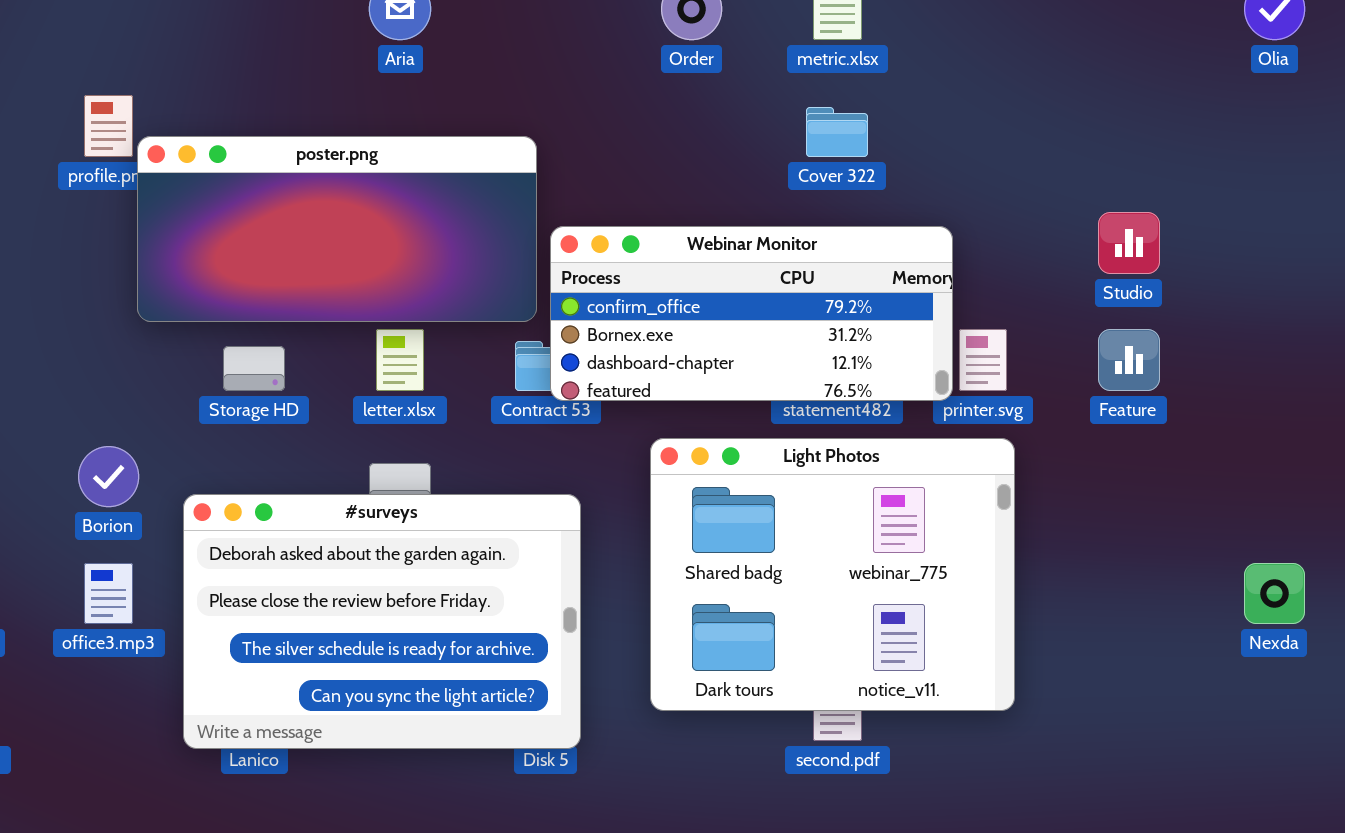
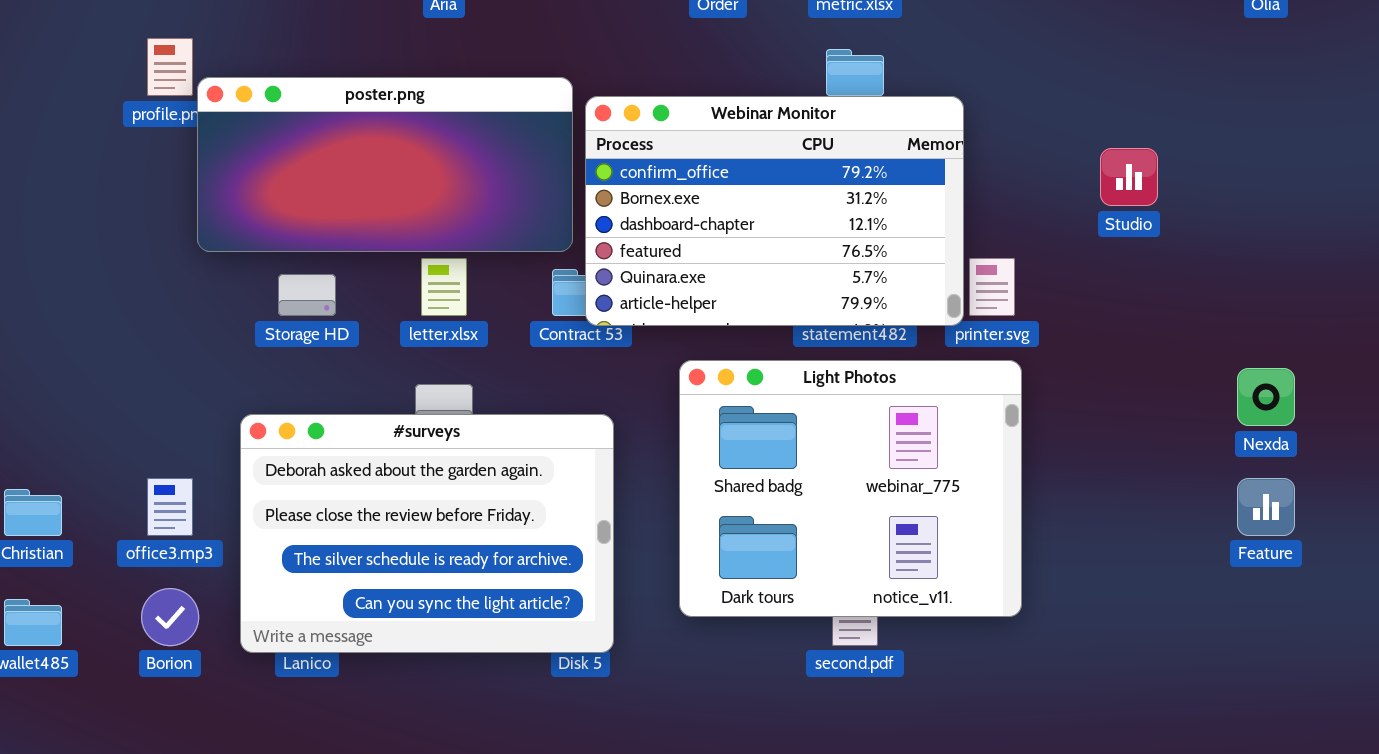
Webinar Monitor: [550,226,953,401] -> [585,96,964,326], resized
Feature: [1098,329,1160,391] -> [1237,478,1295,536], moved
Borion: [78,446,139,507] -> [141,588,199,646], moved
Nexda: [1244,563,1305,624] -> [1237,368,1295,426], moved

